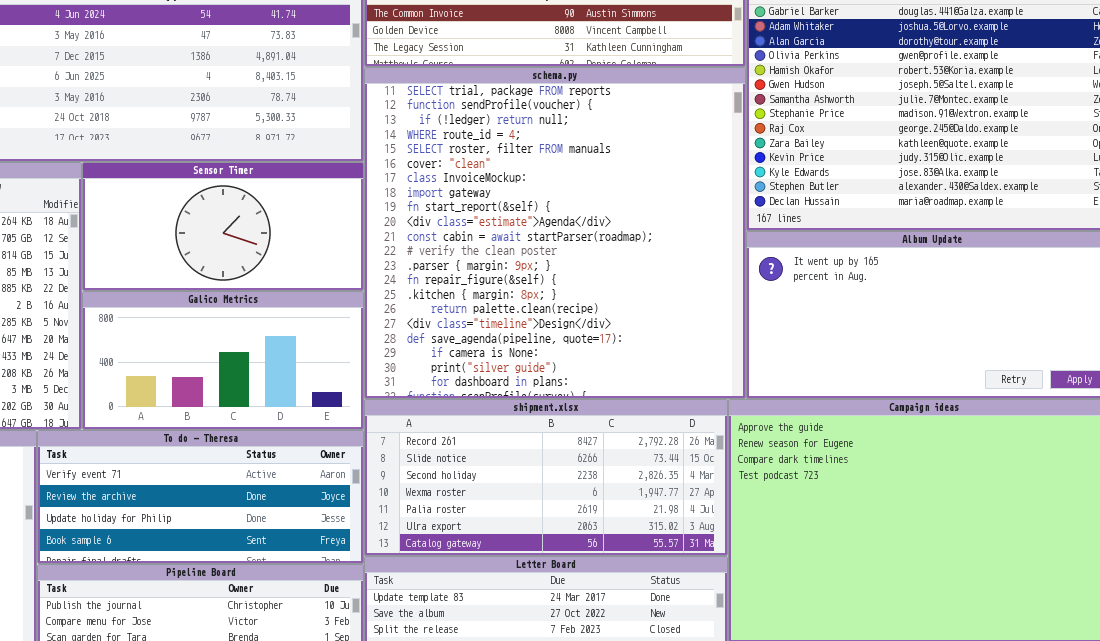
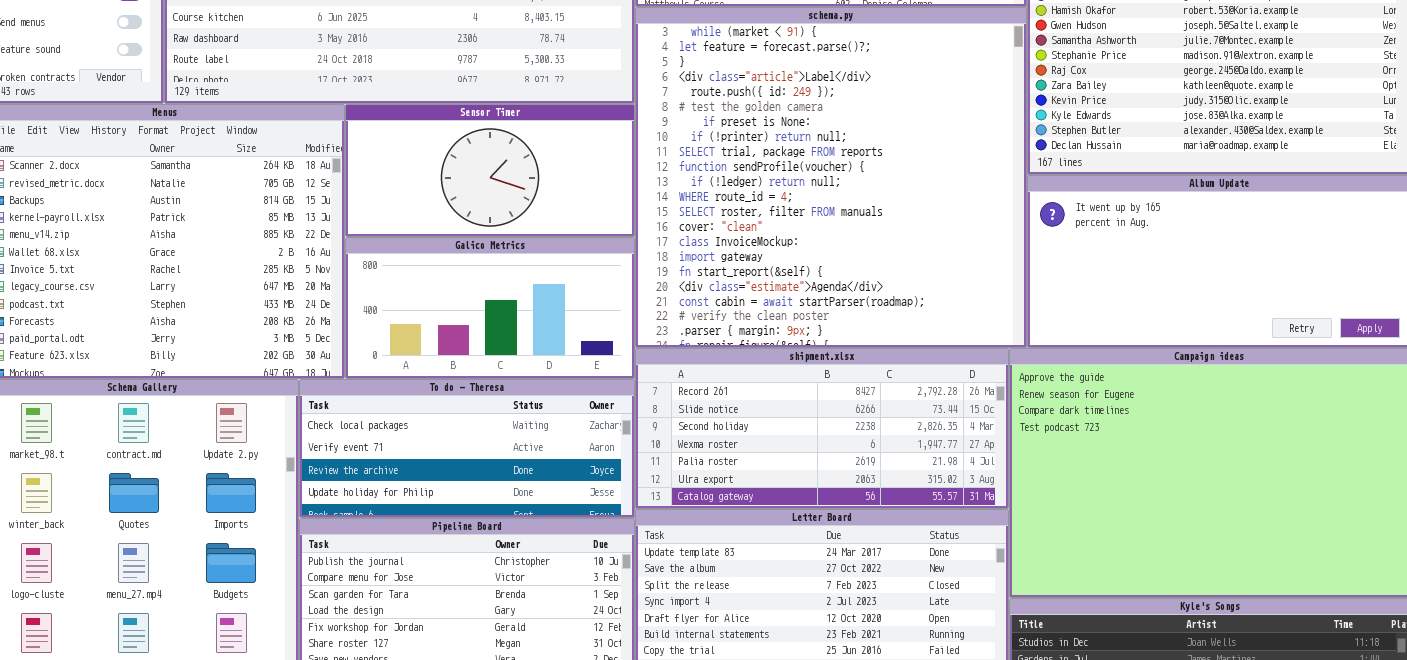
schema.py: [364,67,746,399] -> [635,7,1027,348], scrolled up 8 rows
To do - Theresa: [37,430,364,564] -> [299,379,635,518], scrolled up 1 row

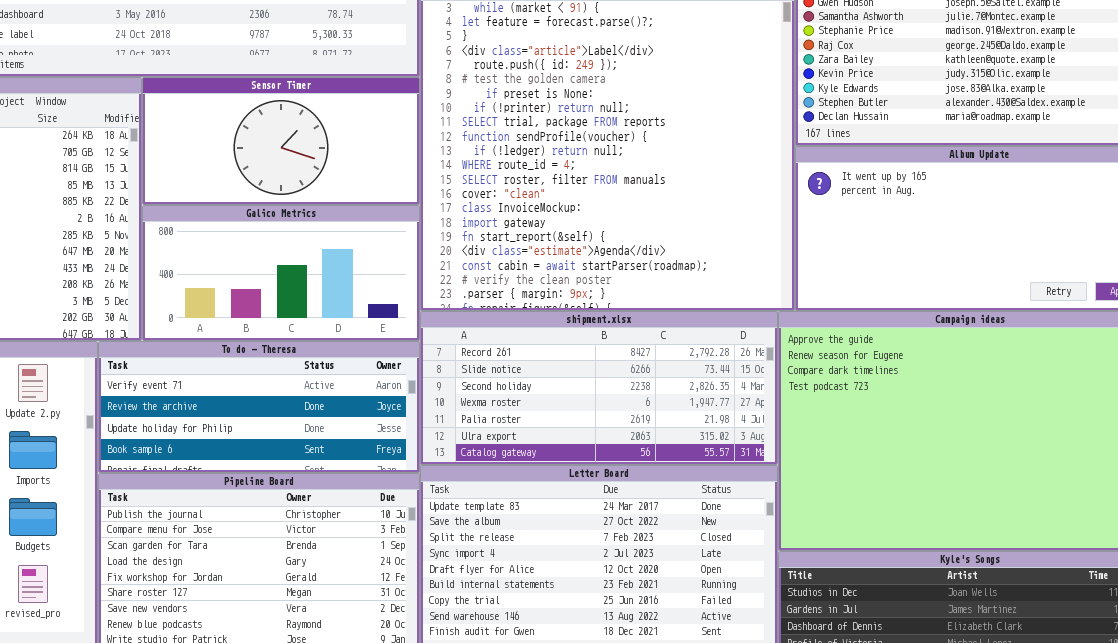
To do - Theresa: [299,379,635,518] -> [98,341,420,473], scrolled down 1 row

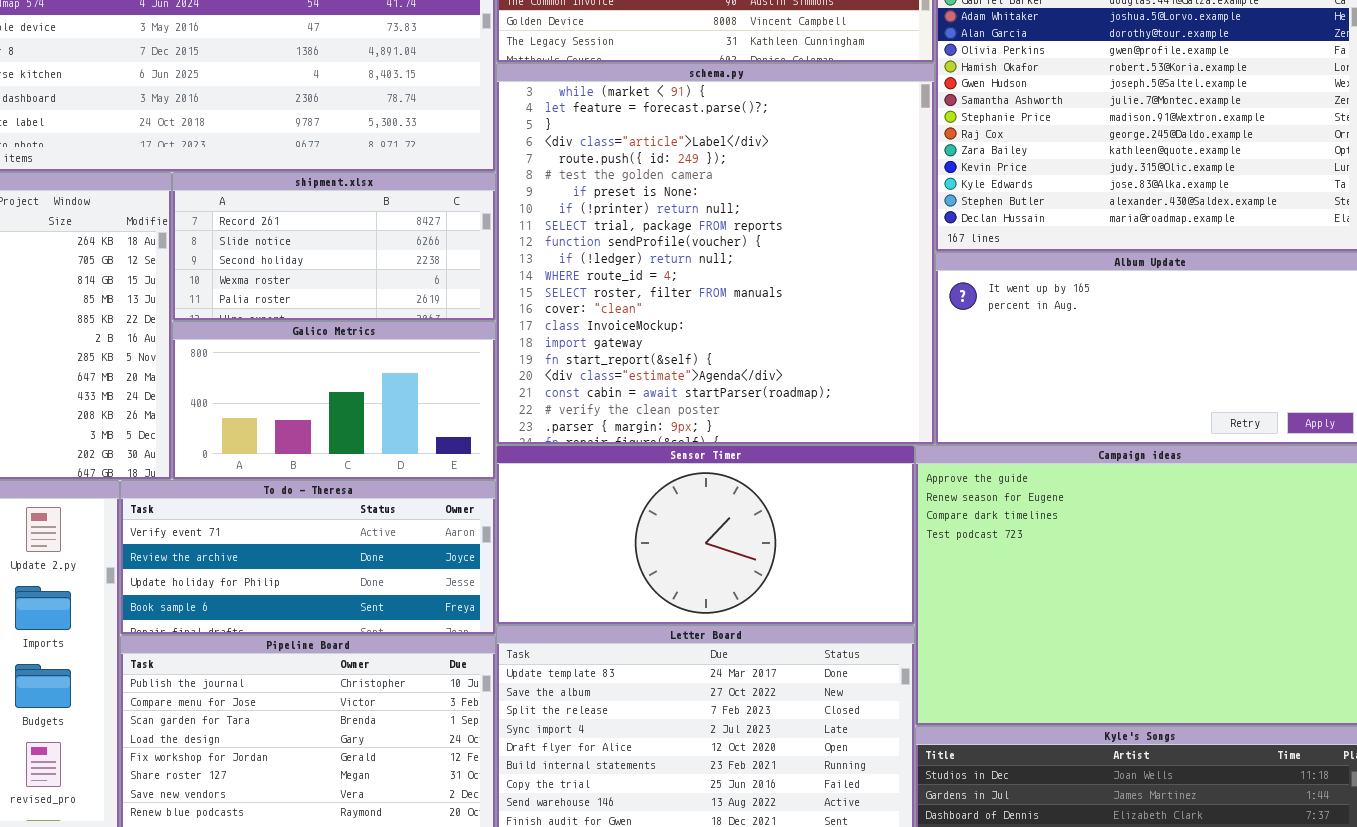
Sensor Timer: [142,77,420,205] -> [496,445,915,625], moved, resized
shipment.xlsx: [420,311,778,465] -> [172,172,496,321], moved, resized

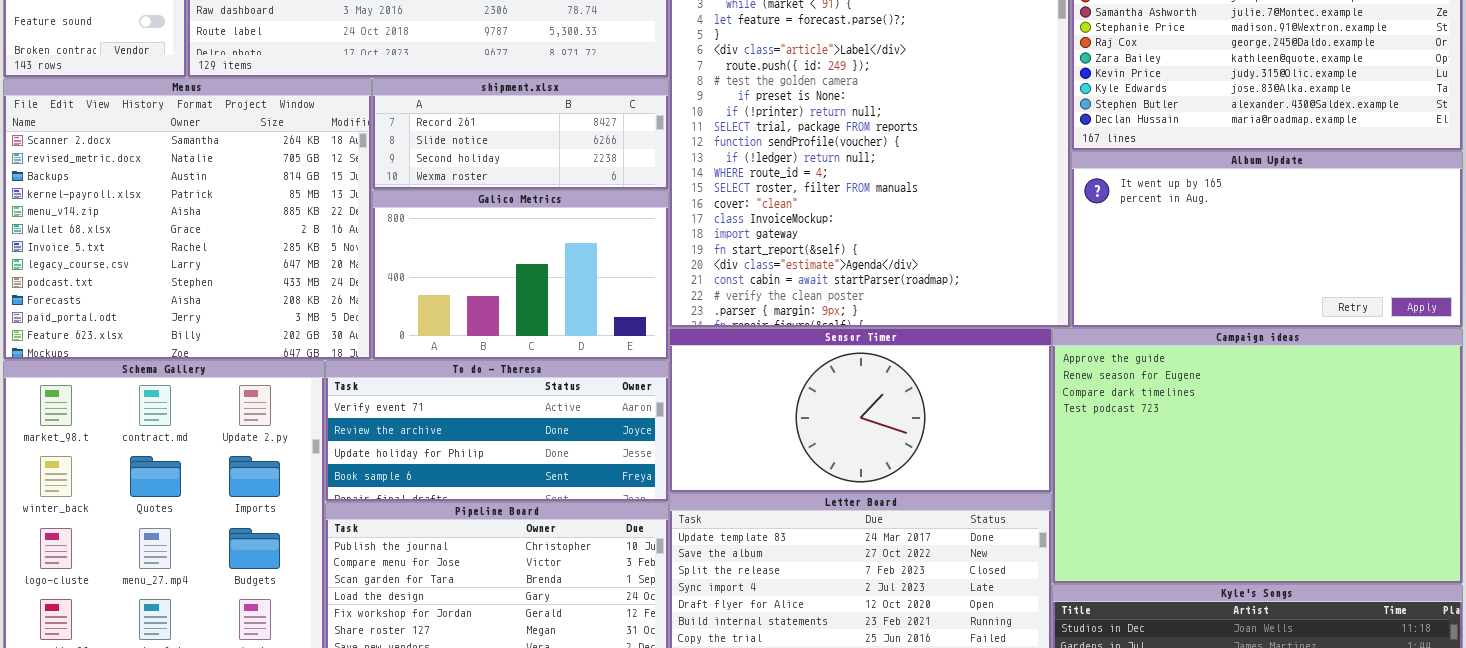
shipment.xlsx: [172,172,496,321] -> [372,78,669,190], resized
Galico Metrics: [172,321,496,480] -> [372,190,669,360], resized

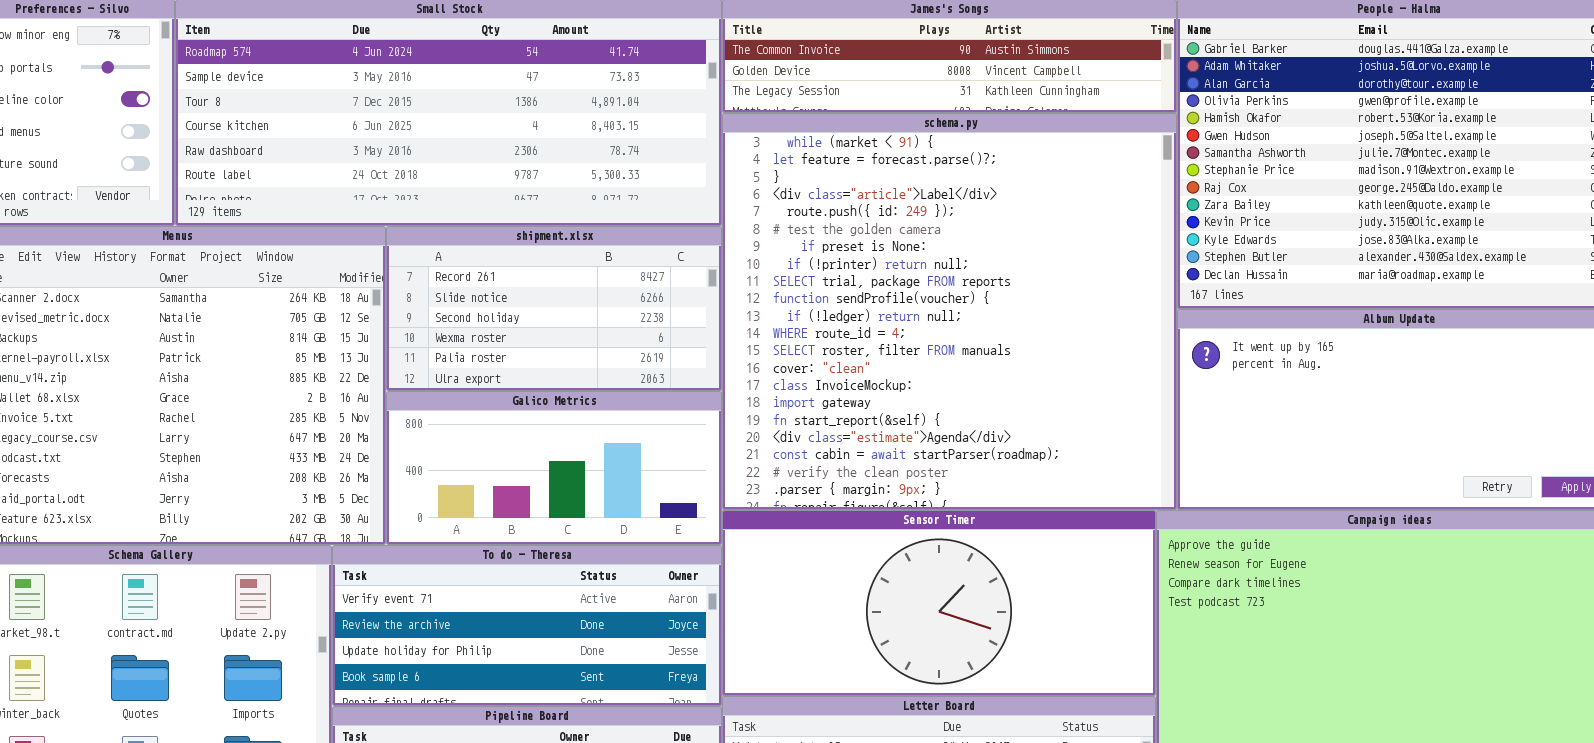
shipment.xlsx: [372,78,669,190] -> [386,226,722,391], resized
Galico Metrics: [372,190,669,360] -> [386,391,722,545], resized

